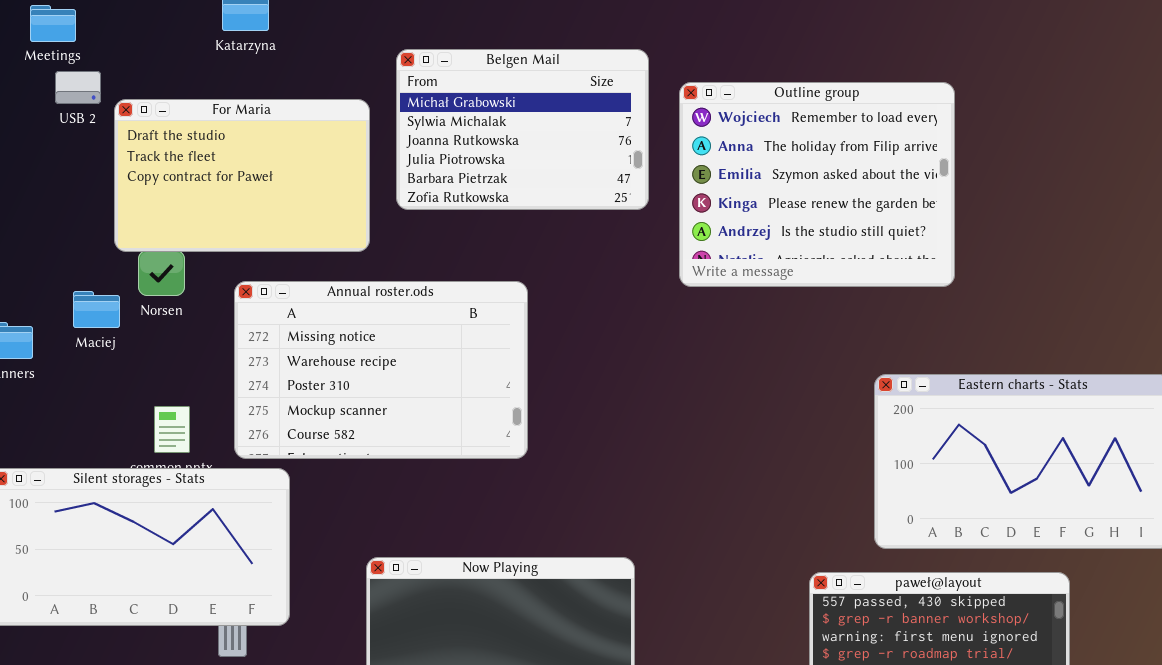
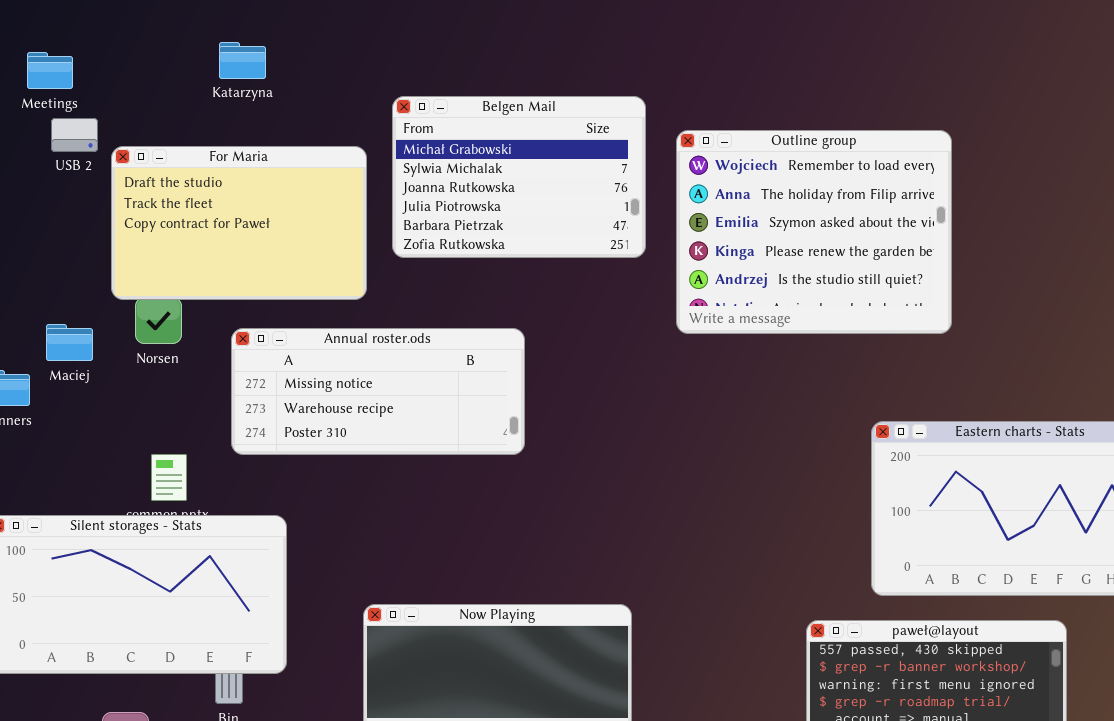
Annual roster.ods: [234,281,528,459] -> [231,328,525,455], resized
Maciej: [73,291,120,328] -> [46,324,93,361], moved

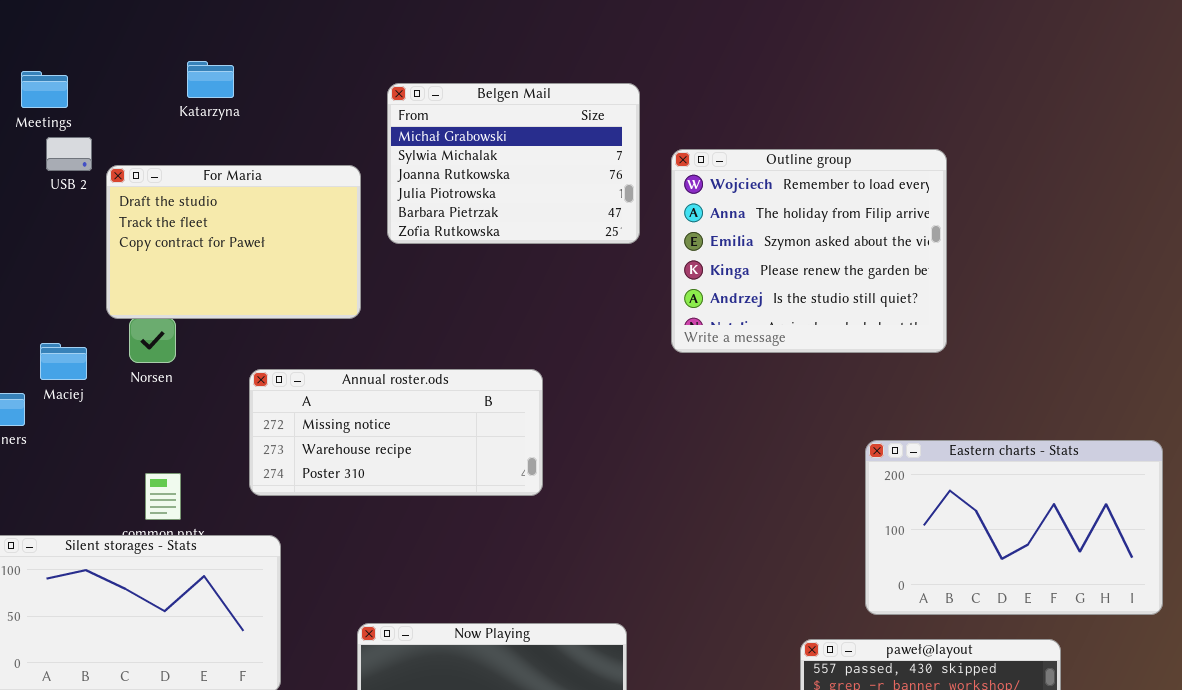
Katarzyna: [219,42,266,79] -> [187,61,234,98], moved
Belgen Mail: [392,96,646,258] -> [387,83,640,244], moved
Annual roster.ods: [231,328,525,455] -> [249,369,543,496], moved

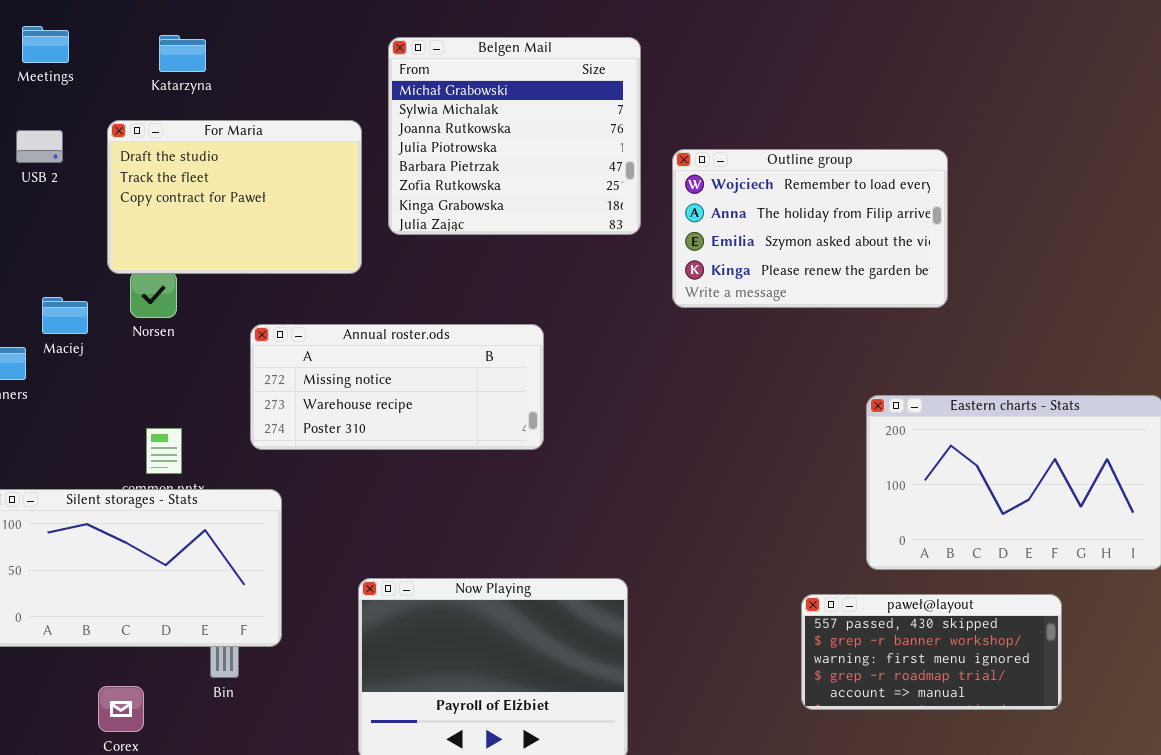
Katarzyna: [187,61,234,98] -> [159,35,206,72], moved
Belgen Mail: [387,83,640,244] -> [388,37,641,235], resized
USB 2: [46,137,92,171] -> [16,130,63,163], moved
Outline group: [671,149,947,353] -> [672,149,948,308], resized

